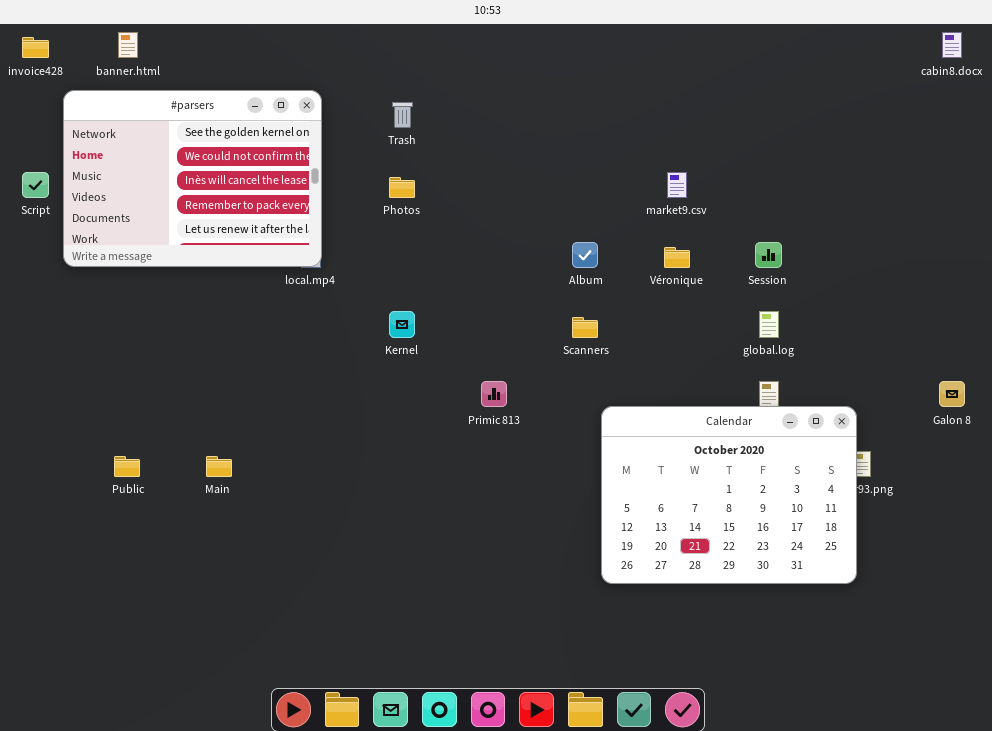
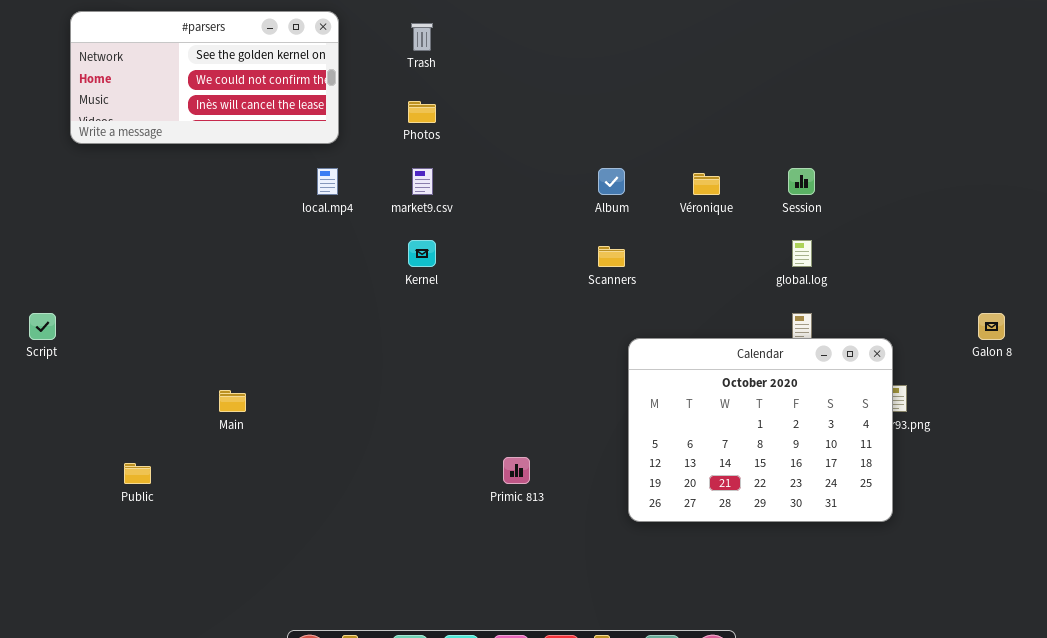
#parsers: [63,90,322,267] -> [70,11,339,144], resized
Script: [22,172,49,198] -> [29,313,56,340], moved
market9.csv: [667,172,687,198] -> [412,168,433,195], moved
Primic 813: [481,381,507,407] -> [503,457,530,484], moved
Public: [114,456,140,477] -> [124,463,151,484], moved

